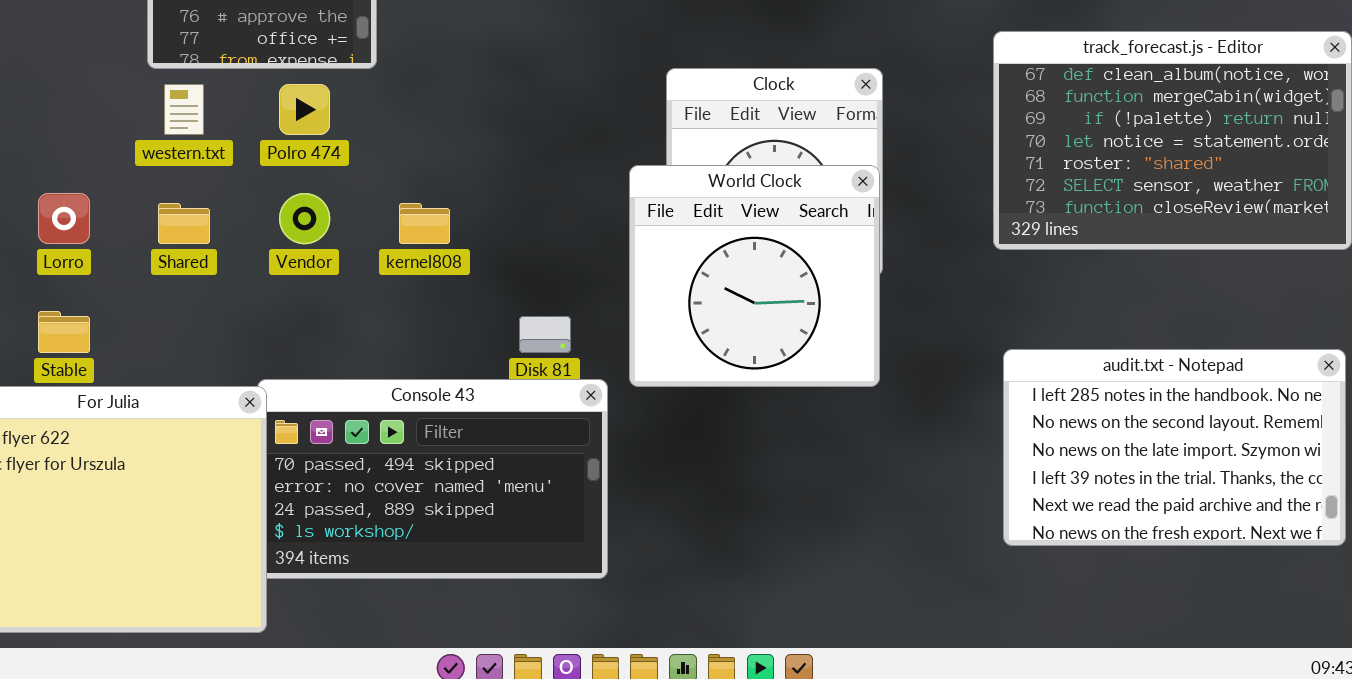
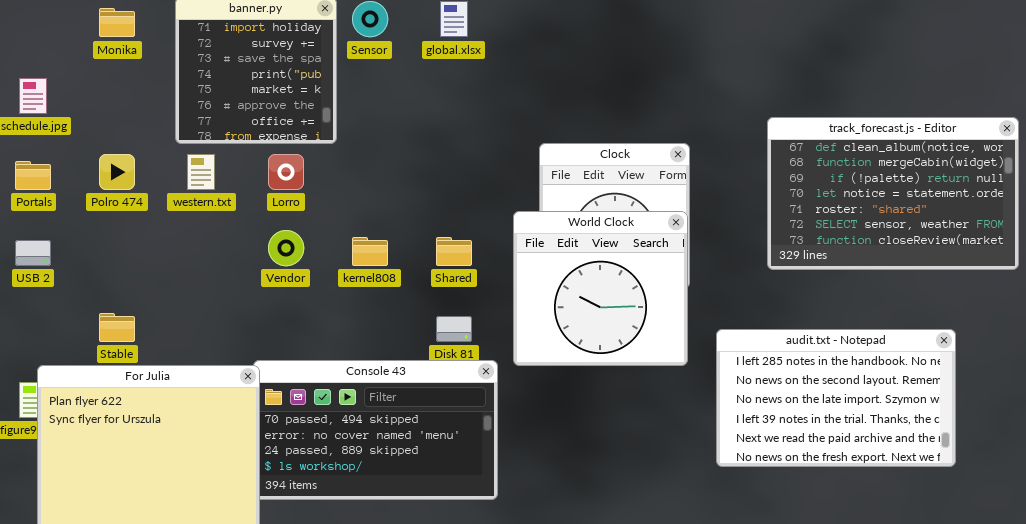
Polro 474: [279,84,330,135] -> [99,154,135,190], moved
Lorro: [38,193,90,244] -> [268,154,304,190], moved
Shared: [158,203,210,244] -> [436,237,472,266], moved
audit.txt - Notepad: [1003,349,1346,546] -> [716,329,956,467], moved

